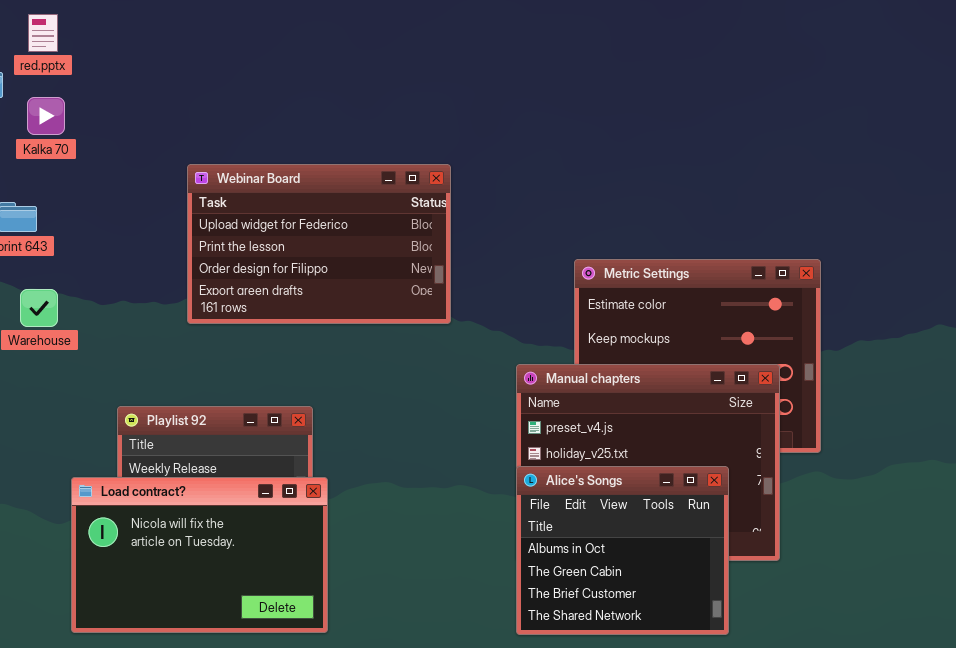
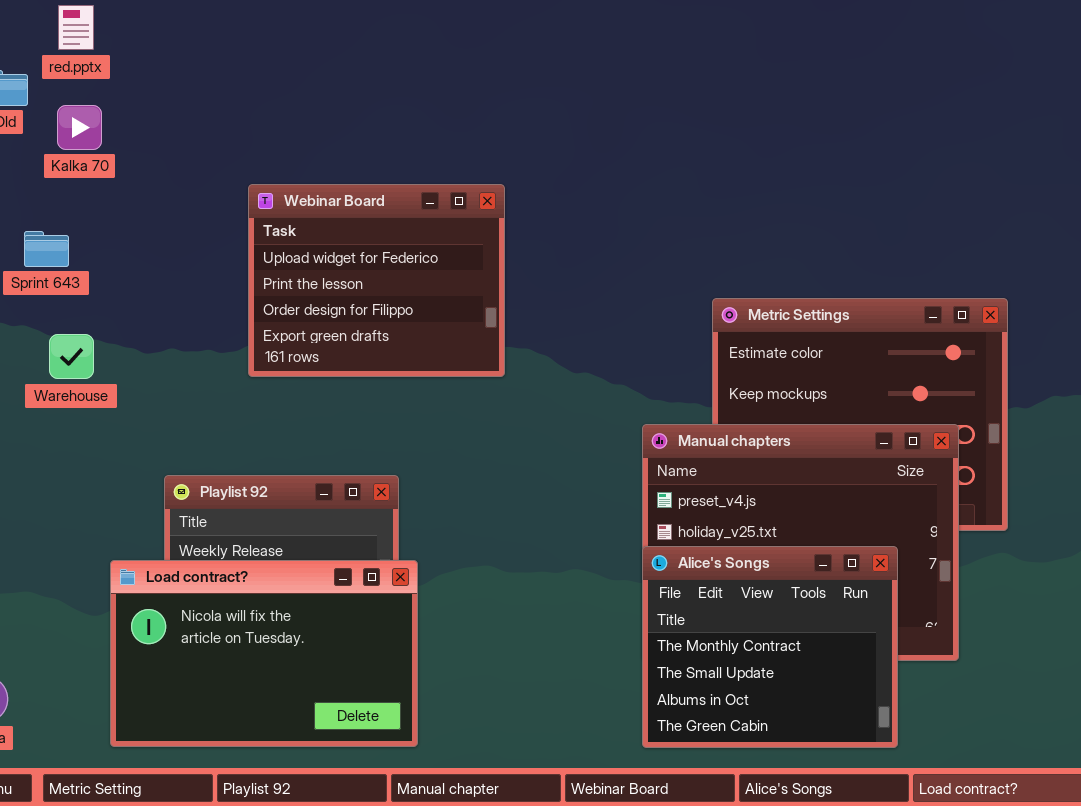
Webinar Board: [187,164,451,324] -> [248,184,505,377], resized
Alice's Songs: [516,466,729,635] -> [642,546,898,748], scrolled up 2 rows

